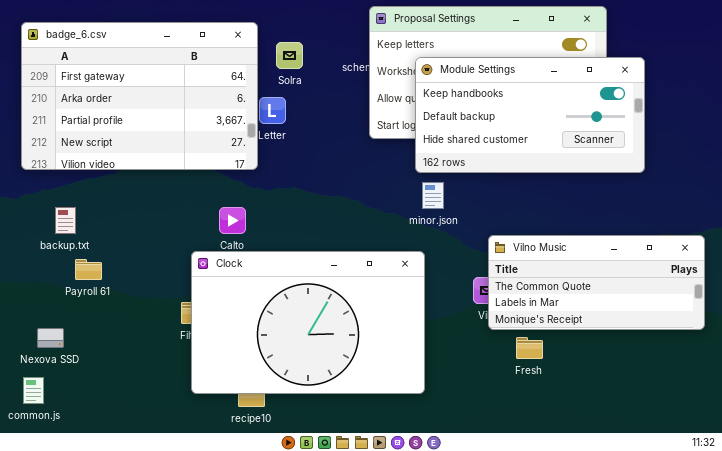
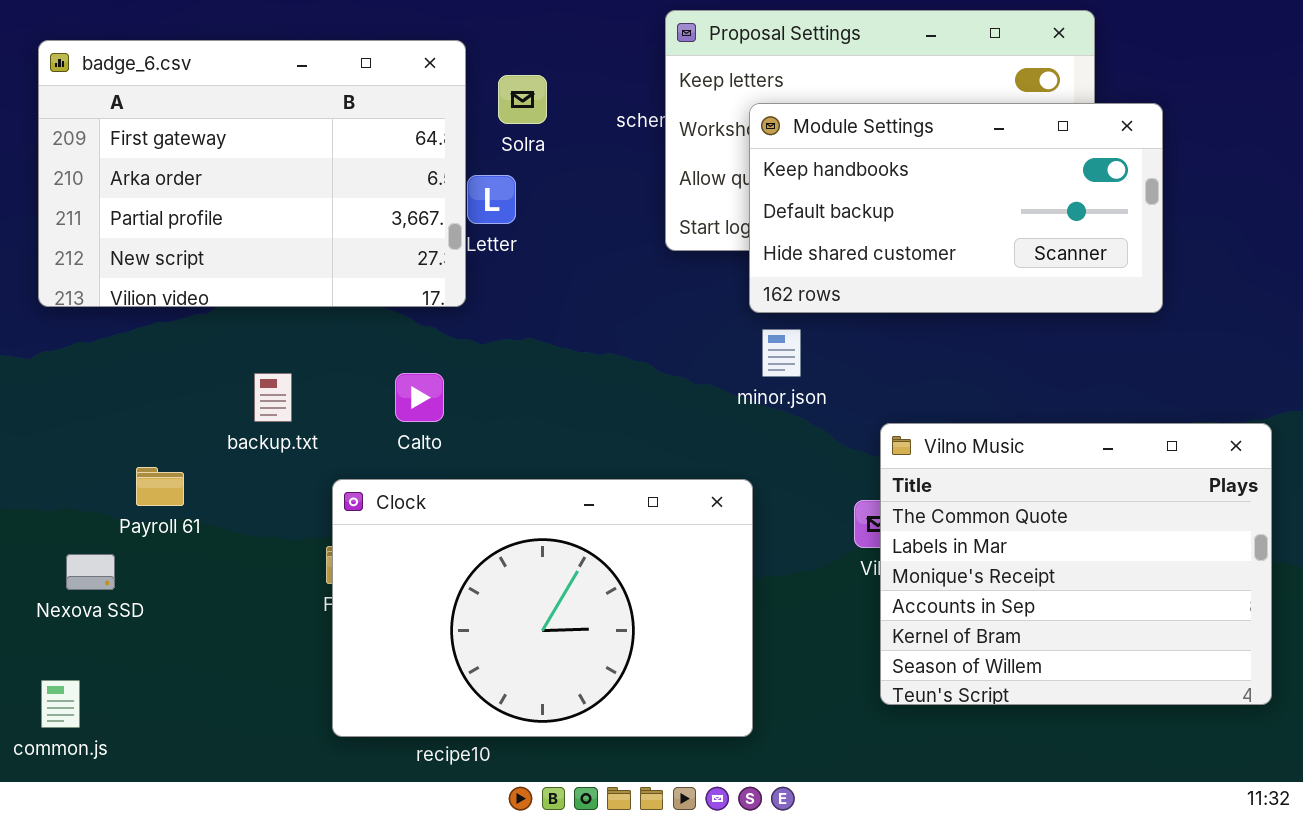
backup.txt: [55,207,76,234] -> [254,373,292,422], moved
Vilno Music: [488,235,705,330] -> [880,423,1272,705], resized
Clock: [191,251,425,394] -> [332,479,753,737], moved
Nexova SSD: [37,328,64,348] -> [66,554,115,590], moved

